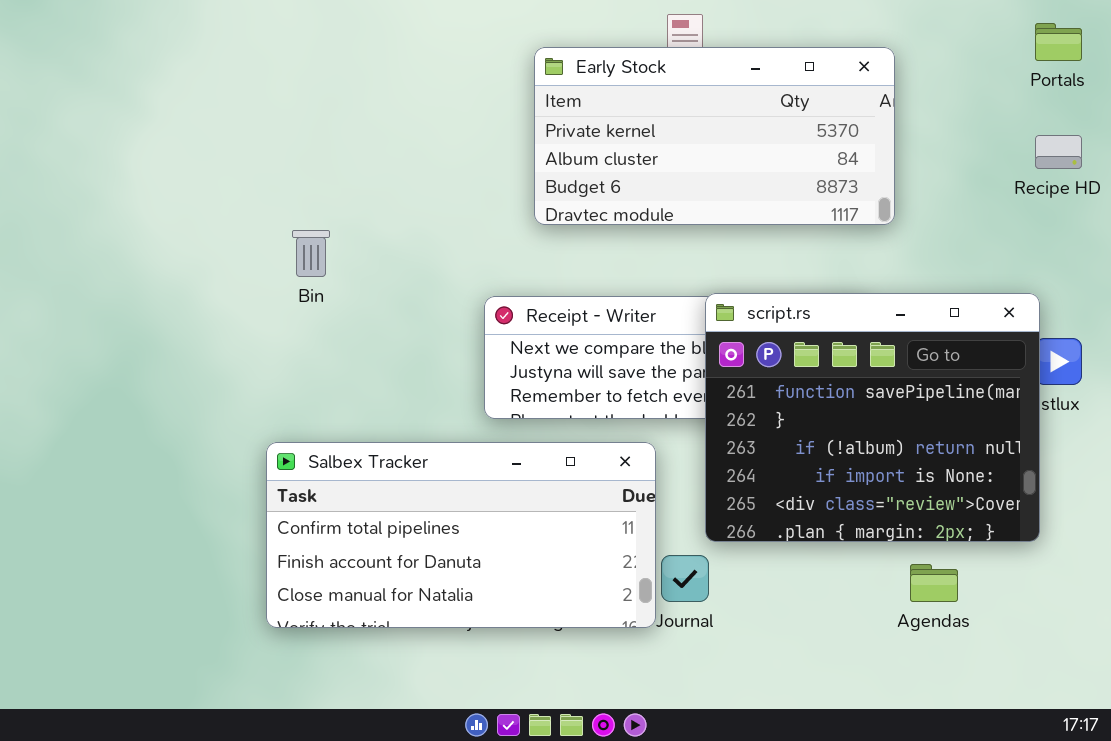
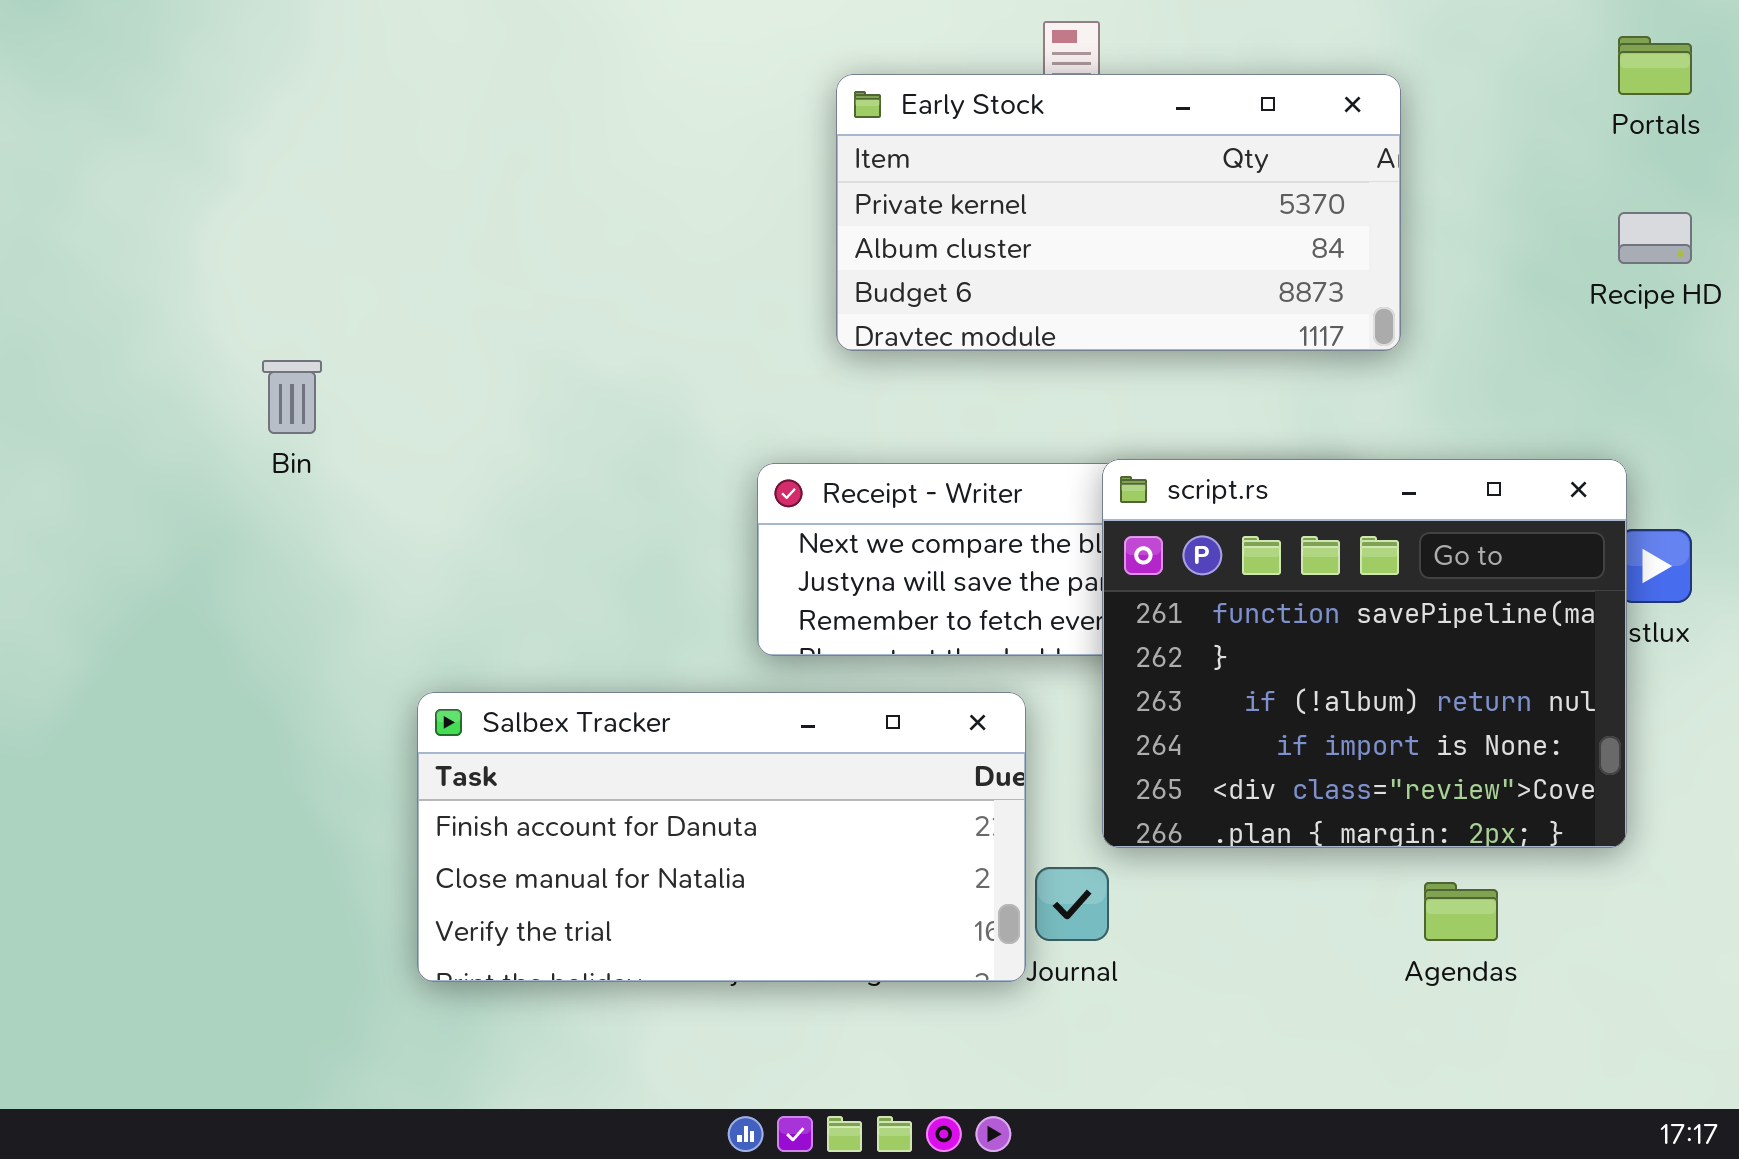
Bin: [292,230,330,277] -> [262,360,322,434], moved
Salbex Tracker: [266,442,656,628] -> [417,692,1026,982], scrolled down 1 row

